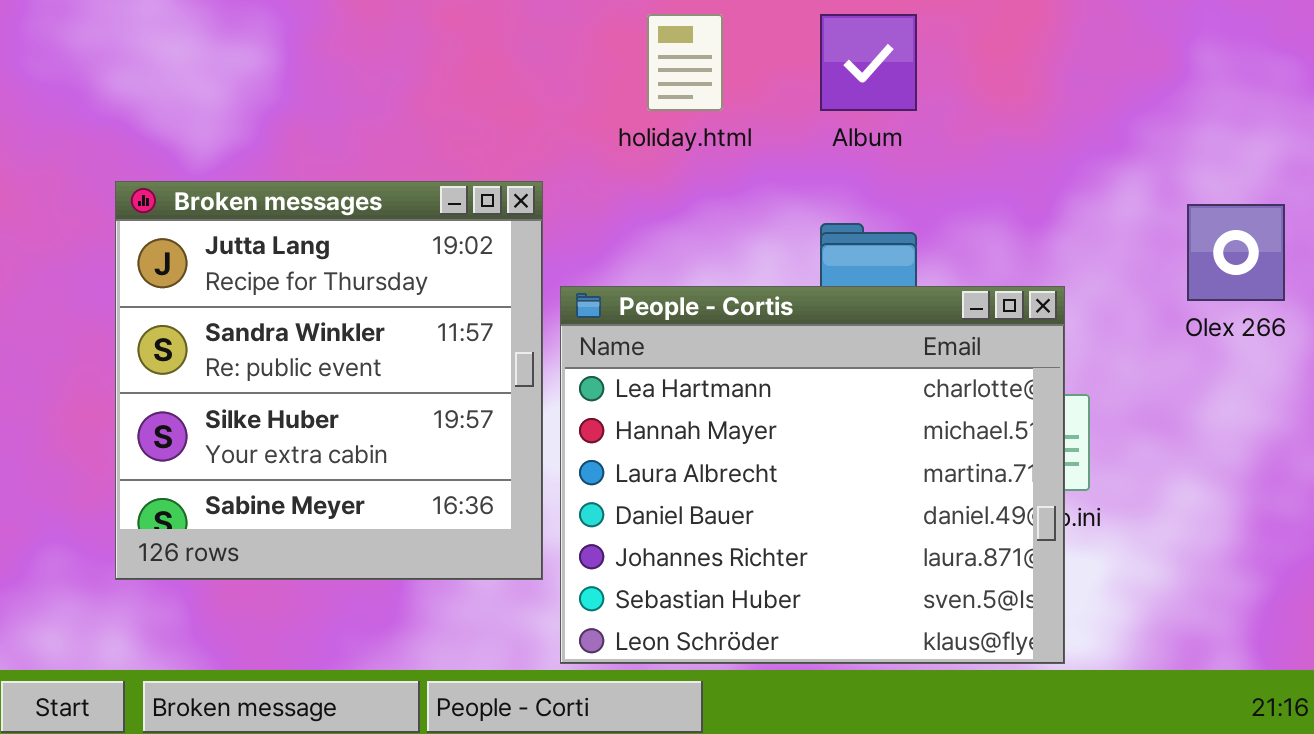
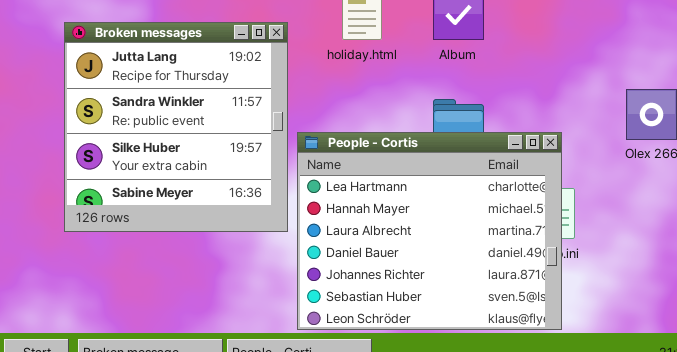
Broken messages: [115,181,543,580] -> [64,22,288,232], moved

